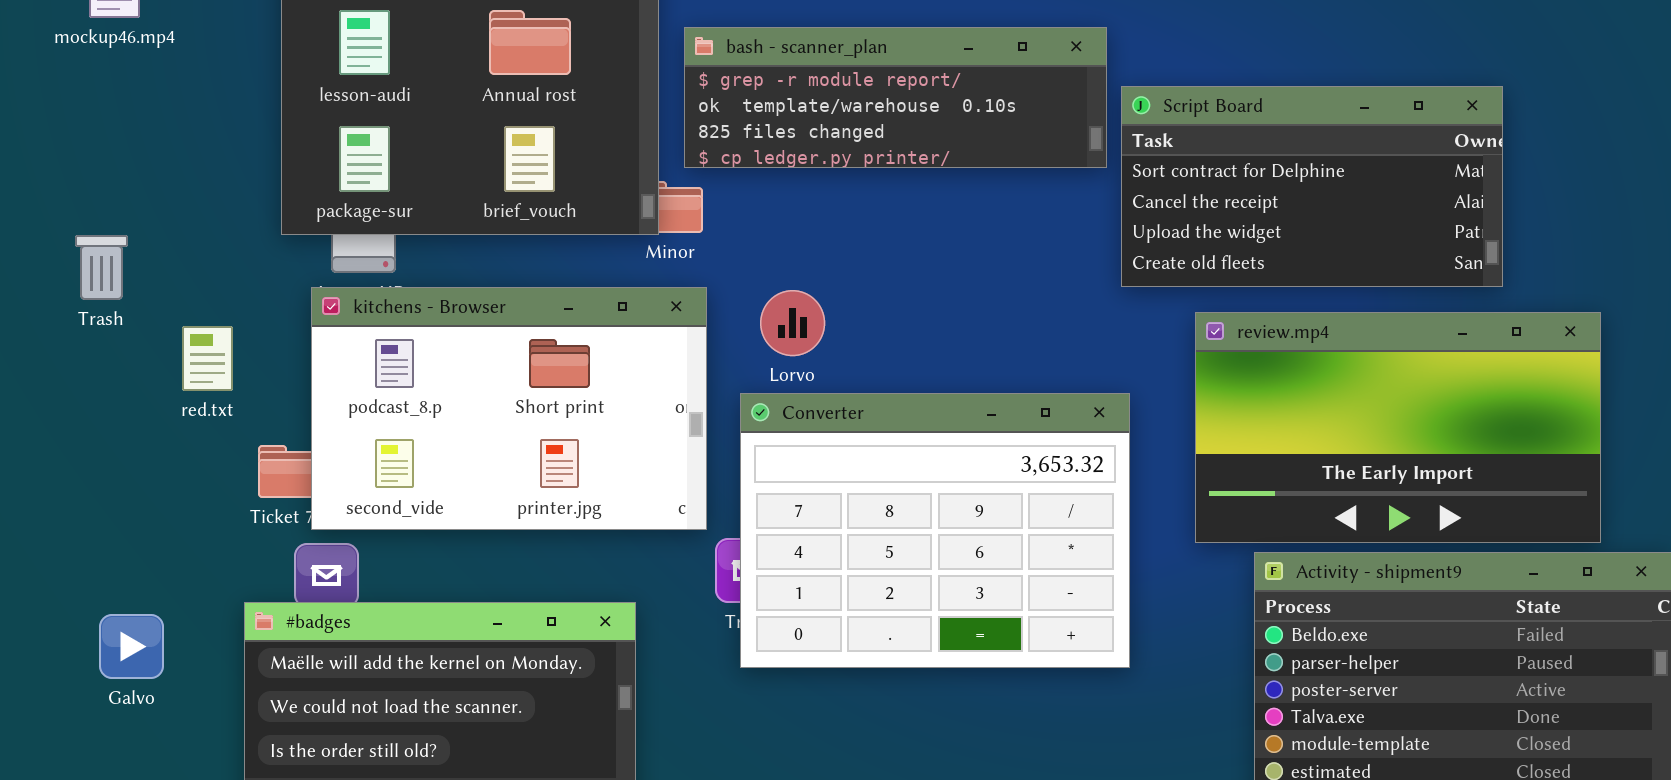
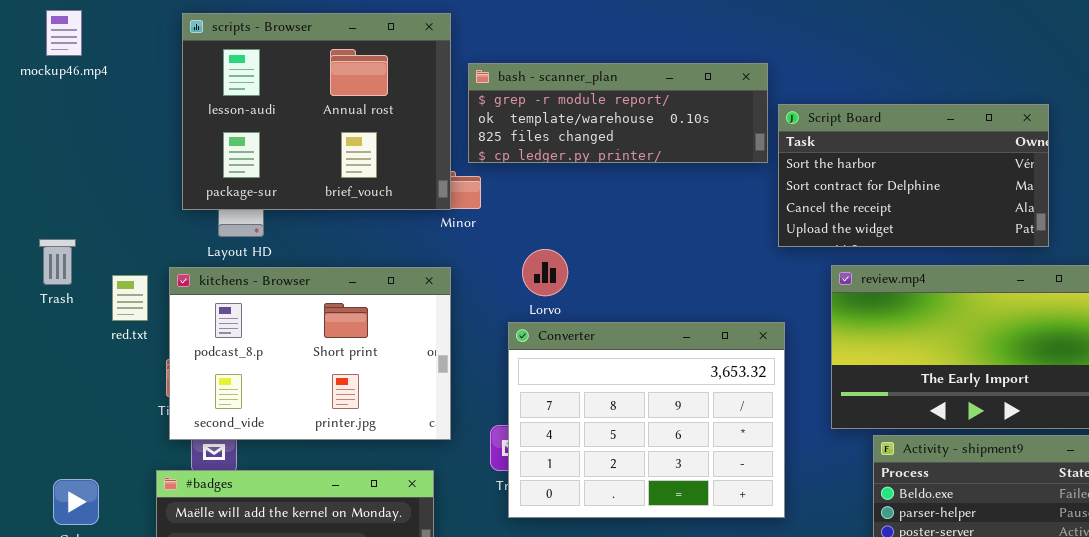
Script Board: [1121,86,1503,287] -> [778,104,1049,247], scrolled up 1 row
Trash: [75,235,128,300] -> [39,239,76,285], moved
kitchens - Browser: [311,287,707,530] -> [169,267,451,440], moved

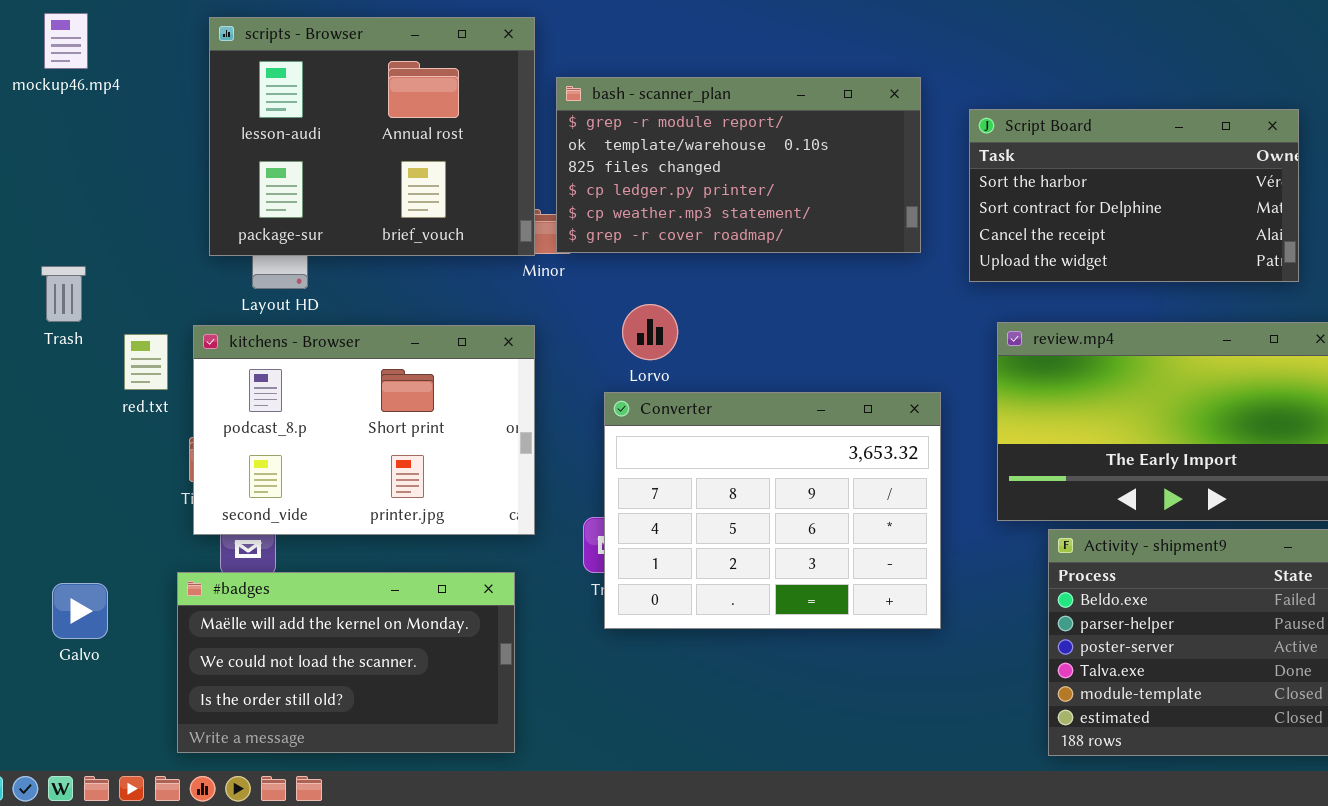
bash - scanner_plan: [468,63,768,163] -> [556,77,921,253], resized
Script Board: [778,104,1049,247] -> [969,109,1299,282], moved
Trash: [39,239,76,285] -> [41,266,86,322], moved

